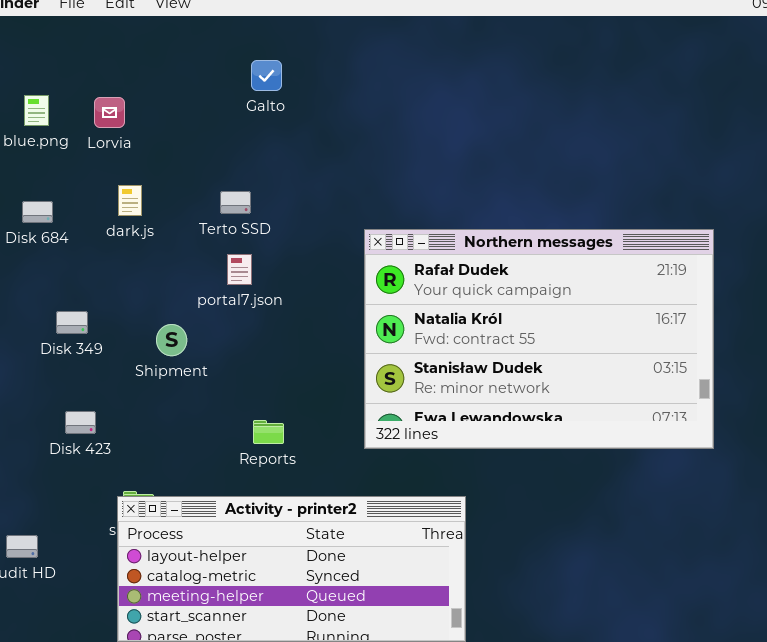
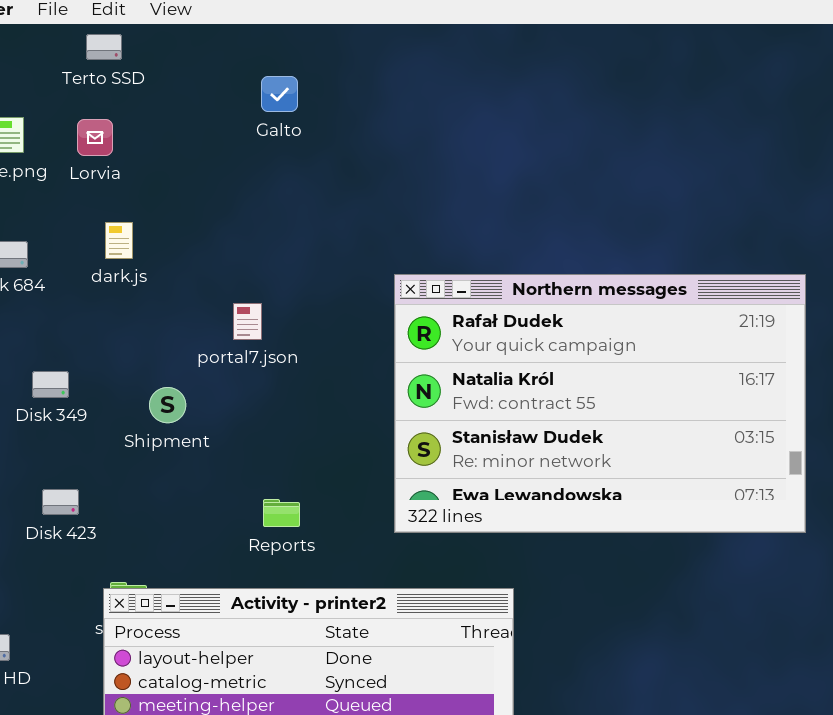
Terto SSD: [220,191,251,214] -> [86,34,122,60], moved

